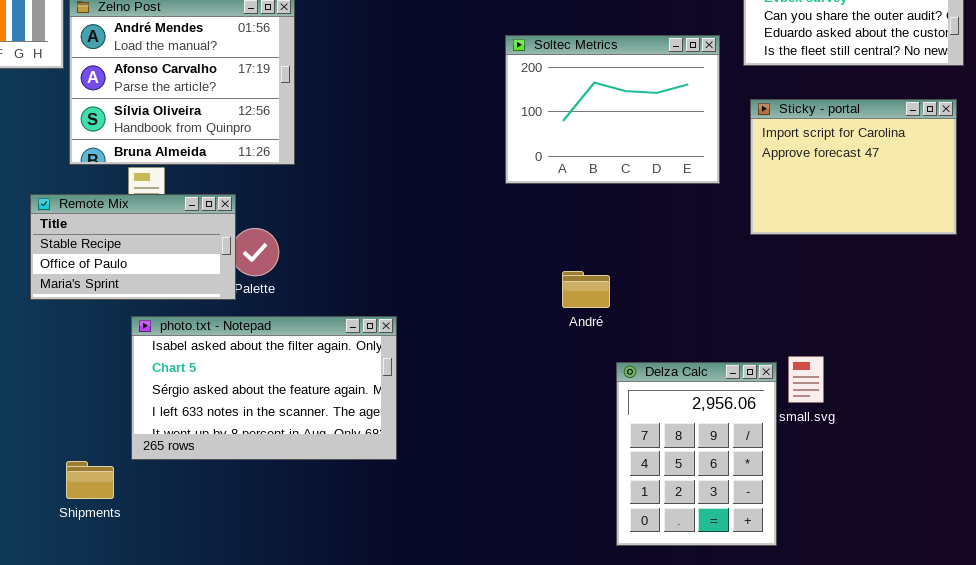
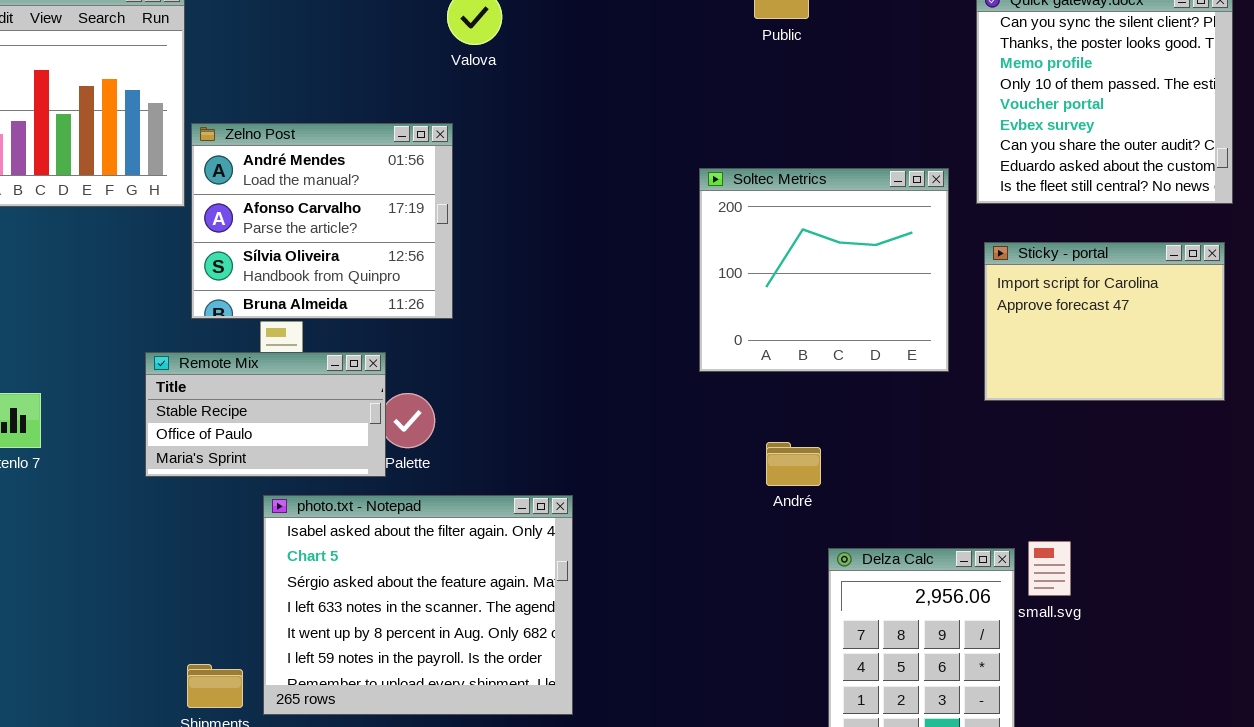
Soltec Metrics: [505,35,720,184] -> [699,168,949,372], resized
photo.txt - Notepad: [131,316,397,460] -> [263,495,573,715], resized

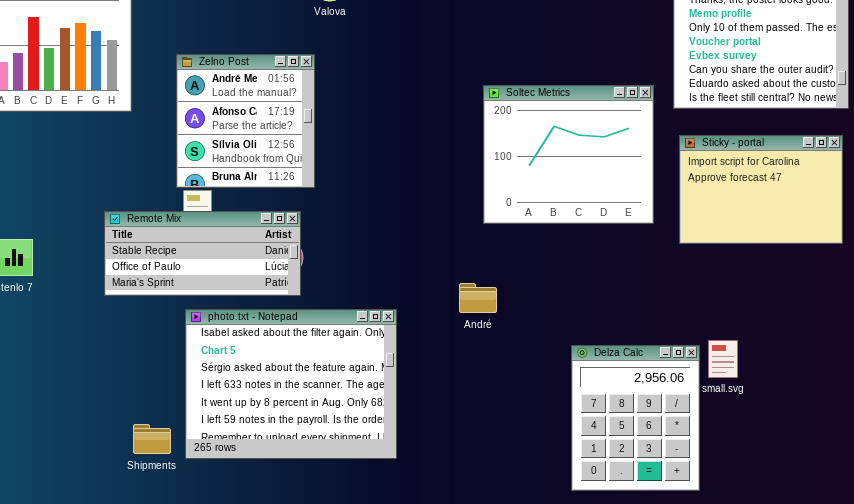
Zelno Post: [191,123,453,319] -> [176,54,315,188], resized
Remote Mix: [145,352,386,477] -> [104,211,301,296], resized
André: [766,442,821,486] -> [459,283,497,313], moved

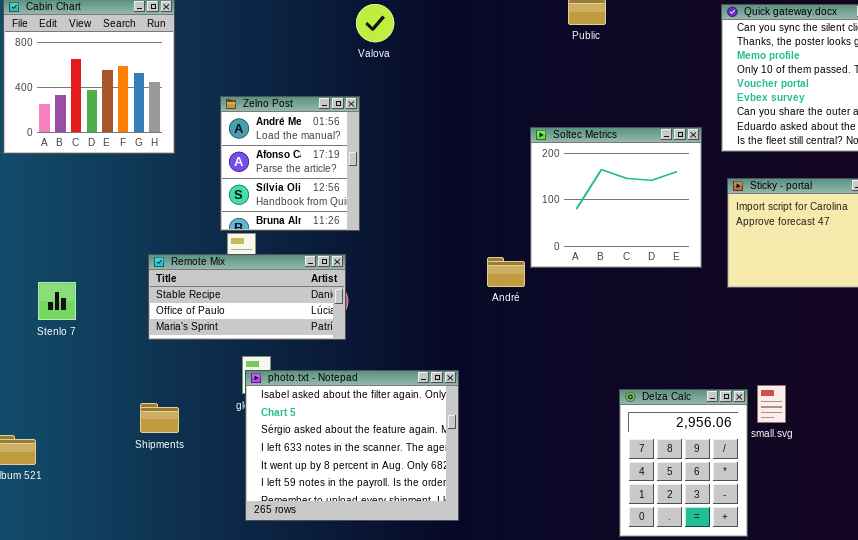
André: [459,283,497,313] -> [487,257,525,287], moved
photo.txt - Notepad: [185,309,397,459] -> [245,370,459,521], moved
Shipments: [133,424,171,454] -> [140,403,179,433], moved

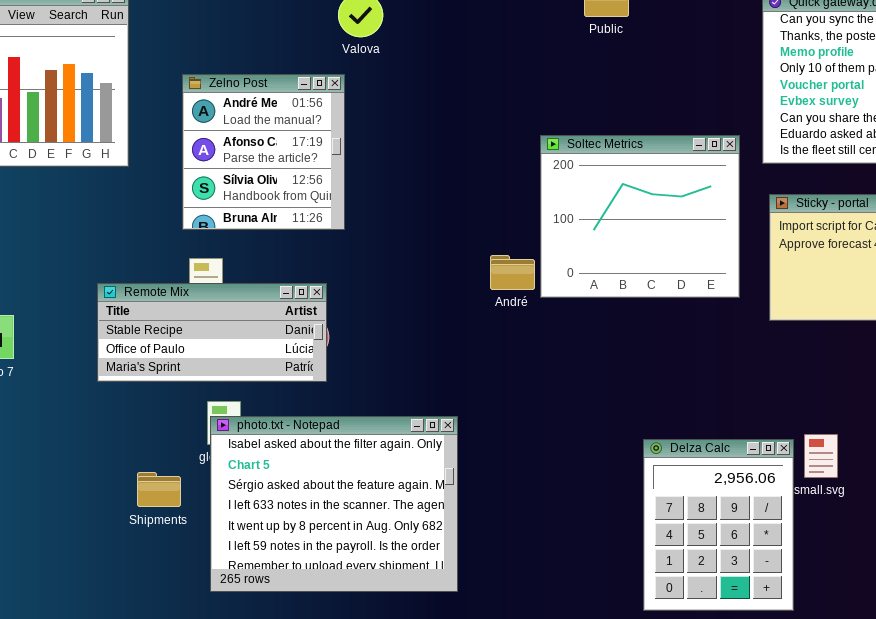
Zelno Post: [220,96,360,231] -> [182,74,345,230], moved
André: [487,257,525,287] -> [490,255,535,290], moved
Shipments: [140,403,179,433] -> [137,472,181,507], moved

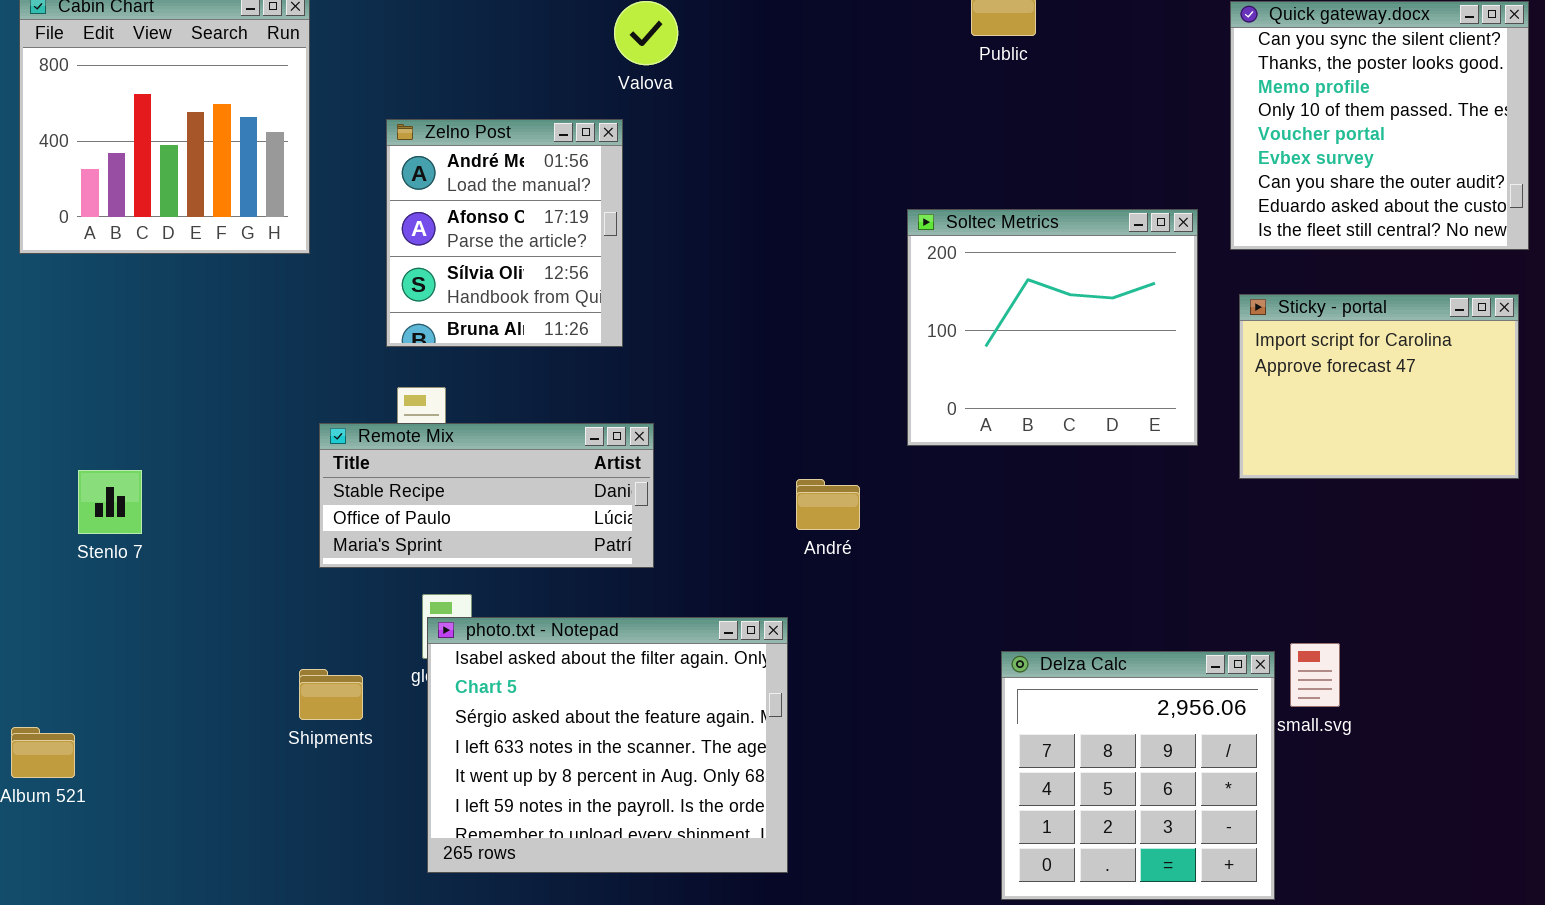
André: [490,255,535,290] -> [796,479,860,530], moved
Remote Mix: [97,283,327,382] -> [319,423,654,568], moved
Delza Calc: [643,439,794,611] -> [1001,651,1275,900], resized
Shipments: [137,472,181,507] -> [299,669,363,720], moved

